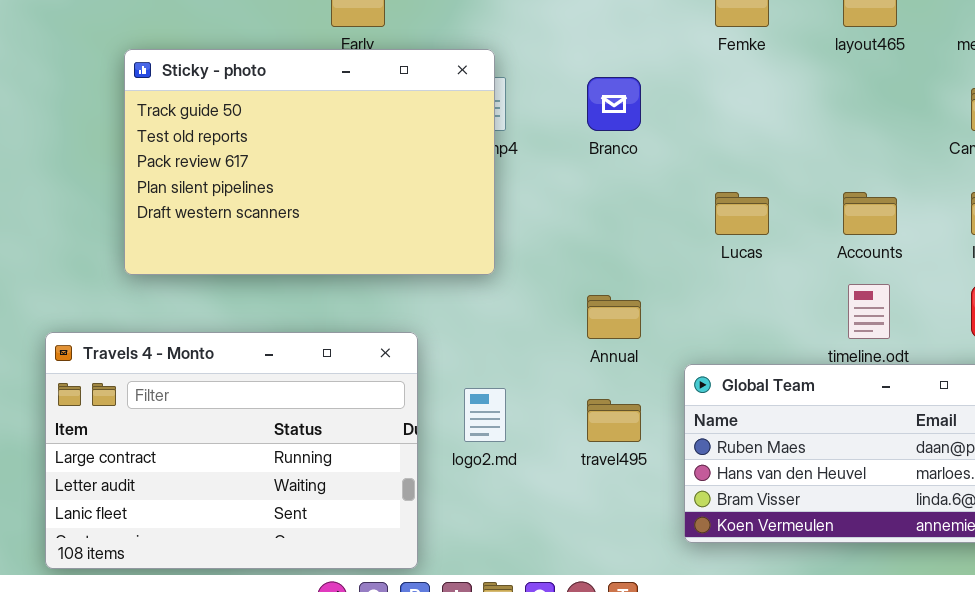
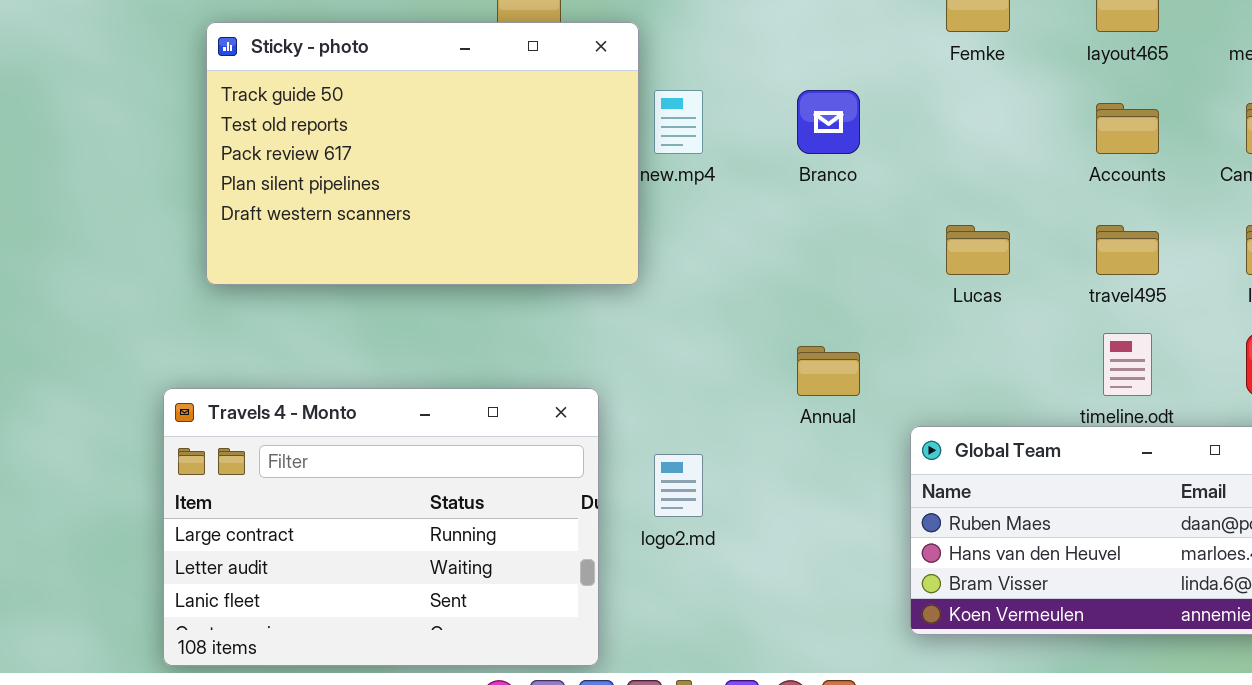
Sticky - photo: [124,49,495,275] -> [206,22,639,285], moved
Accounts: [843,192,897,235] -> [1096,103,1159,154], moved
travel495: [587,399,641,442] -> [1096,225,1159,275], moved

